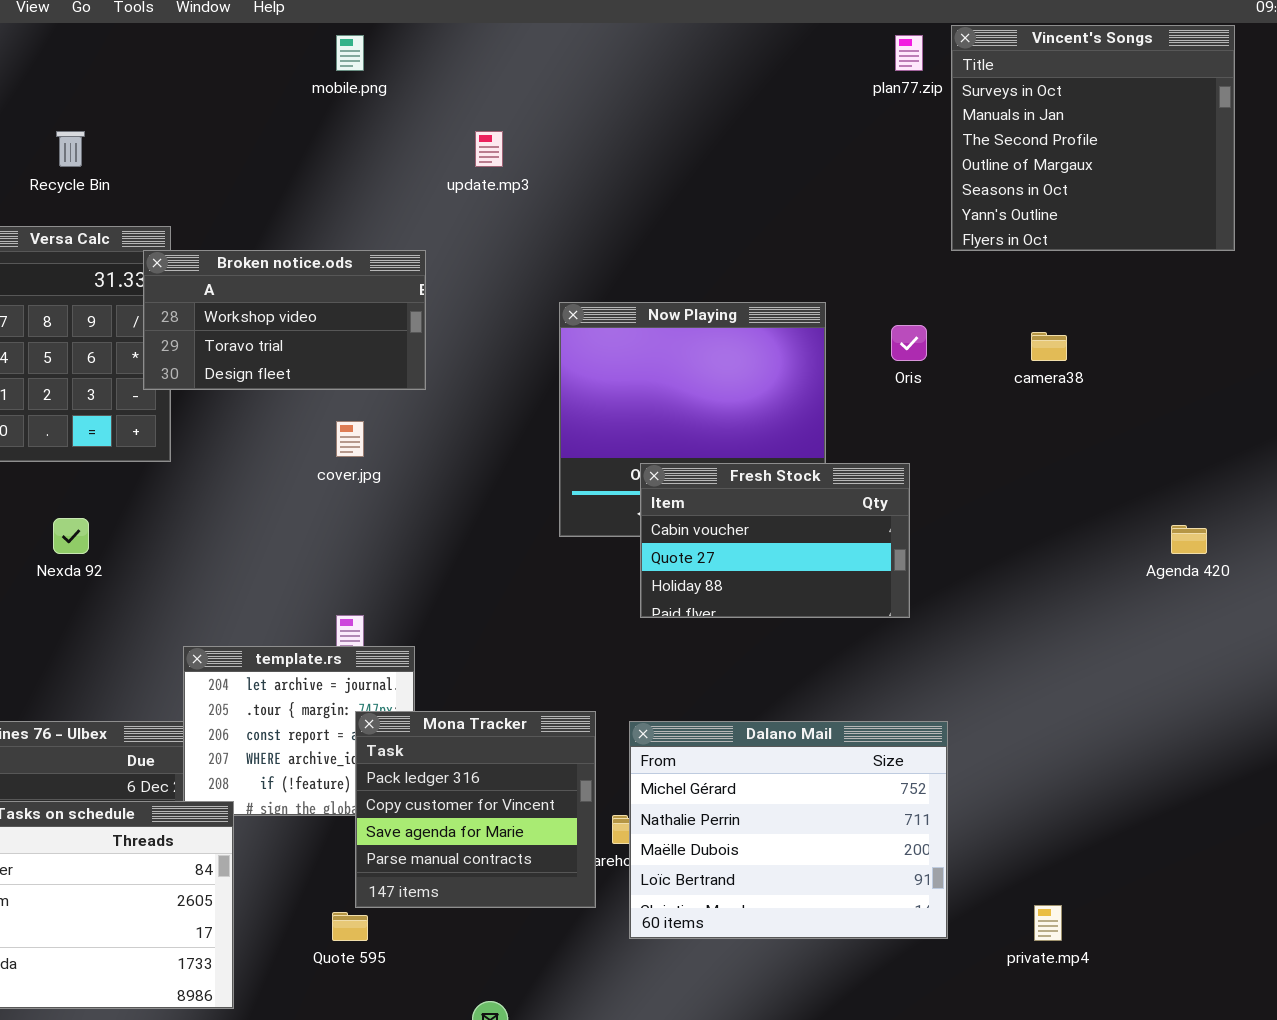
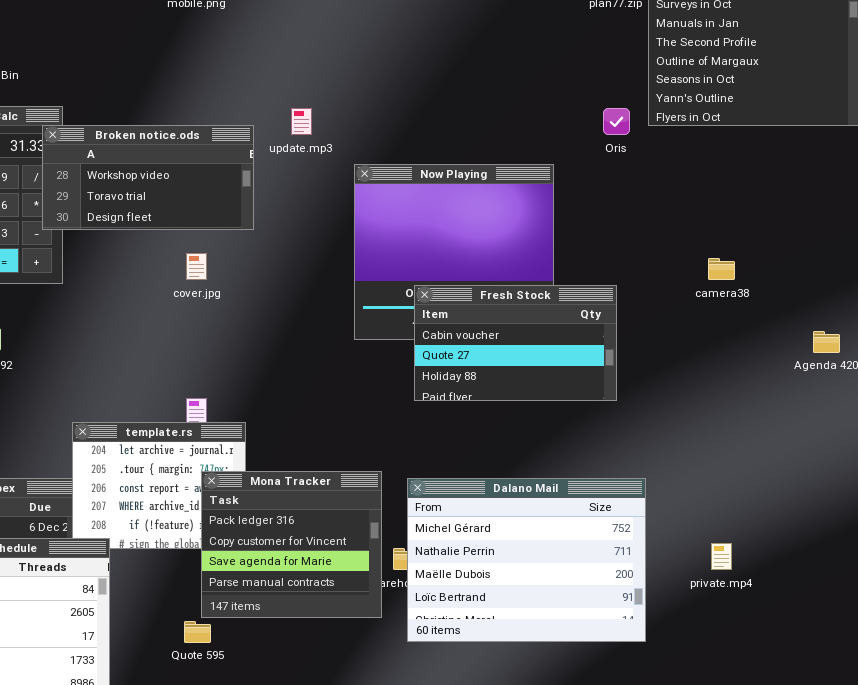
update.mp3: [475,131,503,167] -> [291,108,312,135], moved
Oris: [891,325,927,361] -> [603,108,630,135], moved
camera38: [1031,332,1067,361] -> [708,258,735,280], moved
private.mp4: [1034,905,1062,941] -> [711,543,732,570], moved

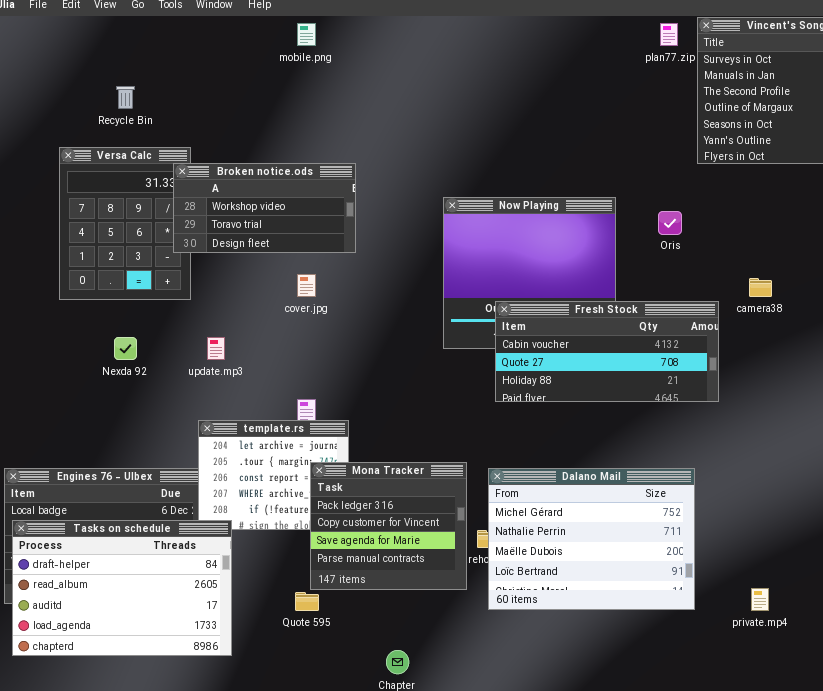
update.mp3: [291,108,312,135] -> [207,337,225,360], moved
Oris: [603,108,630,135] -> [658,211,682,235], moved
Fresh Stock: [414,285,617,401] -> [495,301,719,402], resized
private.mp4: [711,543,732,570] -> [751,588,769,611], moved

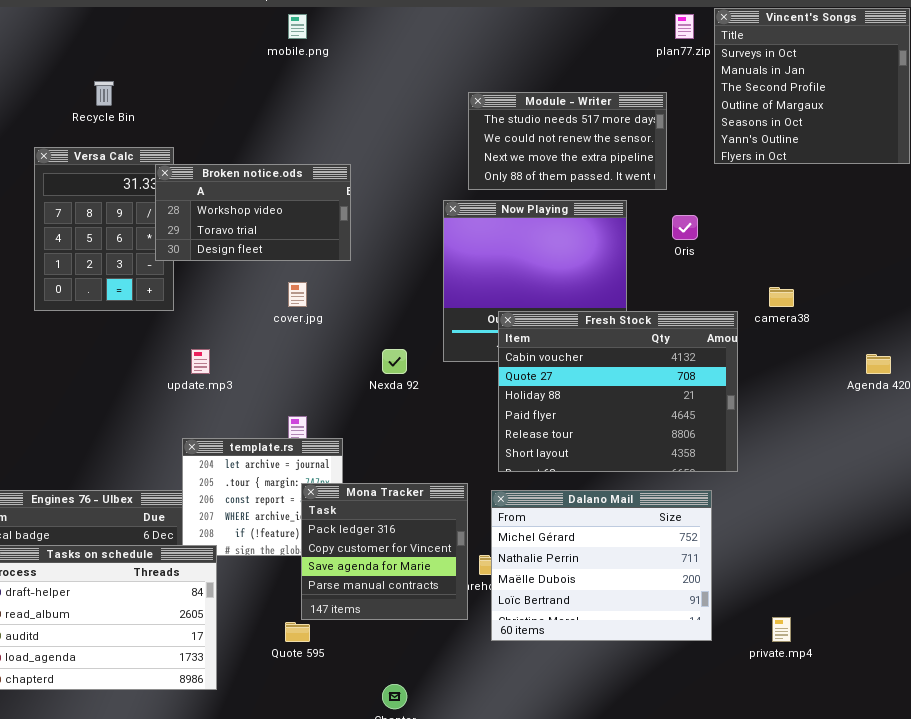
Module - Writer: none -> [468,92,667,190], opened
Fresh Stock: [495,301,719,402] -> [498,311,738,472], resized
Nexda 92: [114,337,137,360] -> [382,349,407,374], moved

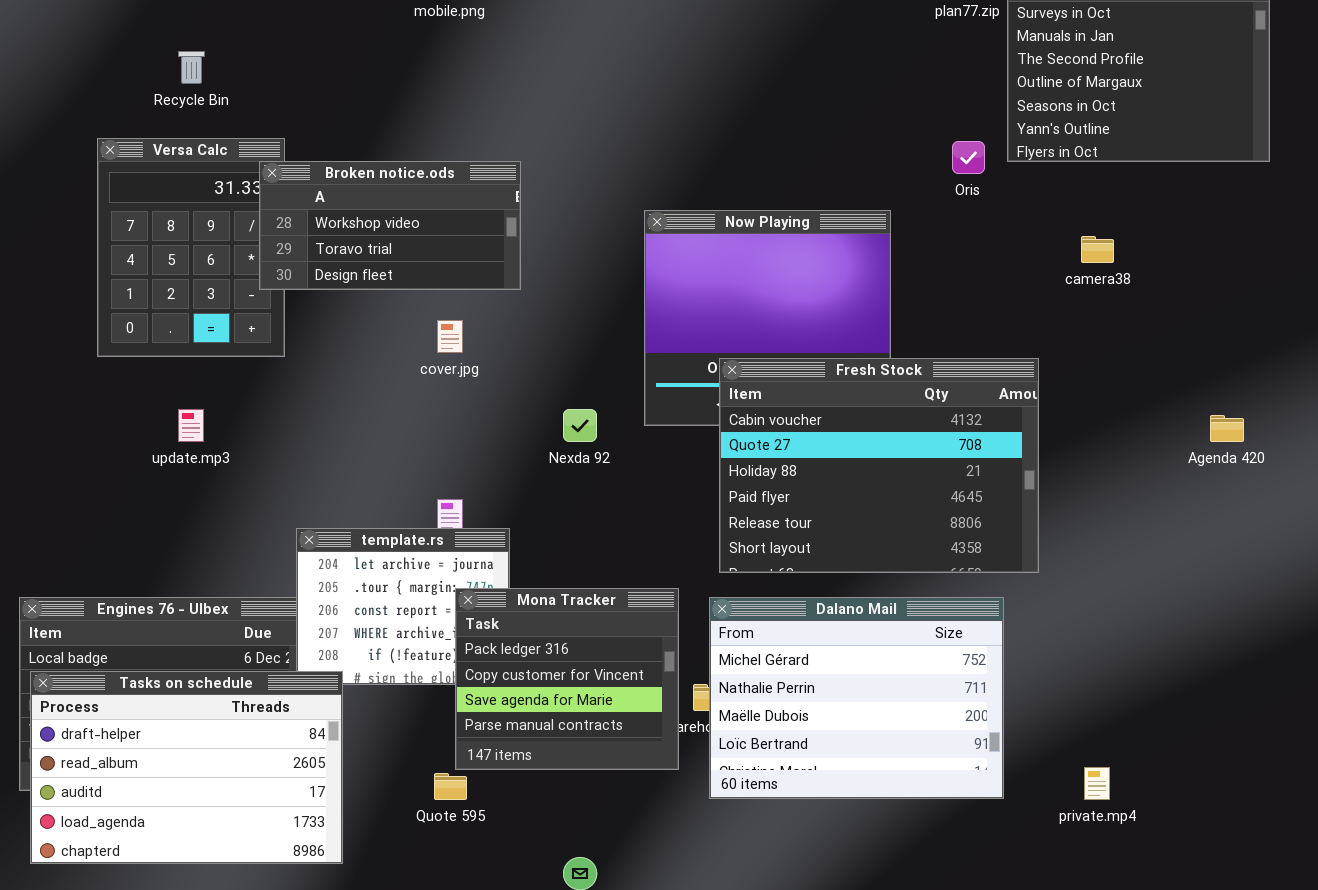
Module - Writer: [468,92,667,190] -> none, closed
Oris: [672,215,698,240] -> [952,141,985,174], moved
camera38: [769,287,794,307] -> [1081,236,1114,263], moved
update.mp3: [191,349,210,374] -> [178,409,204,442], moved

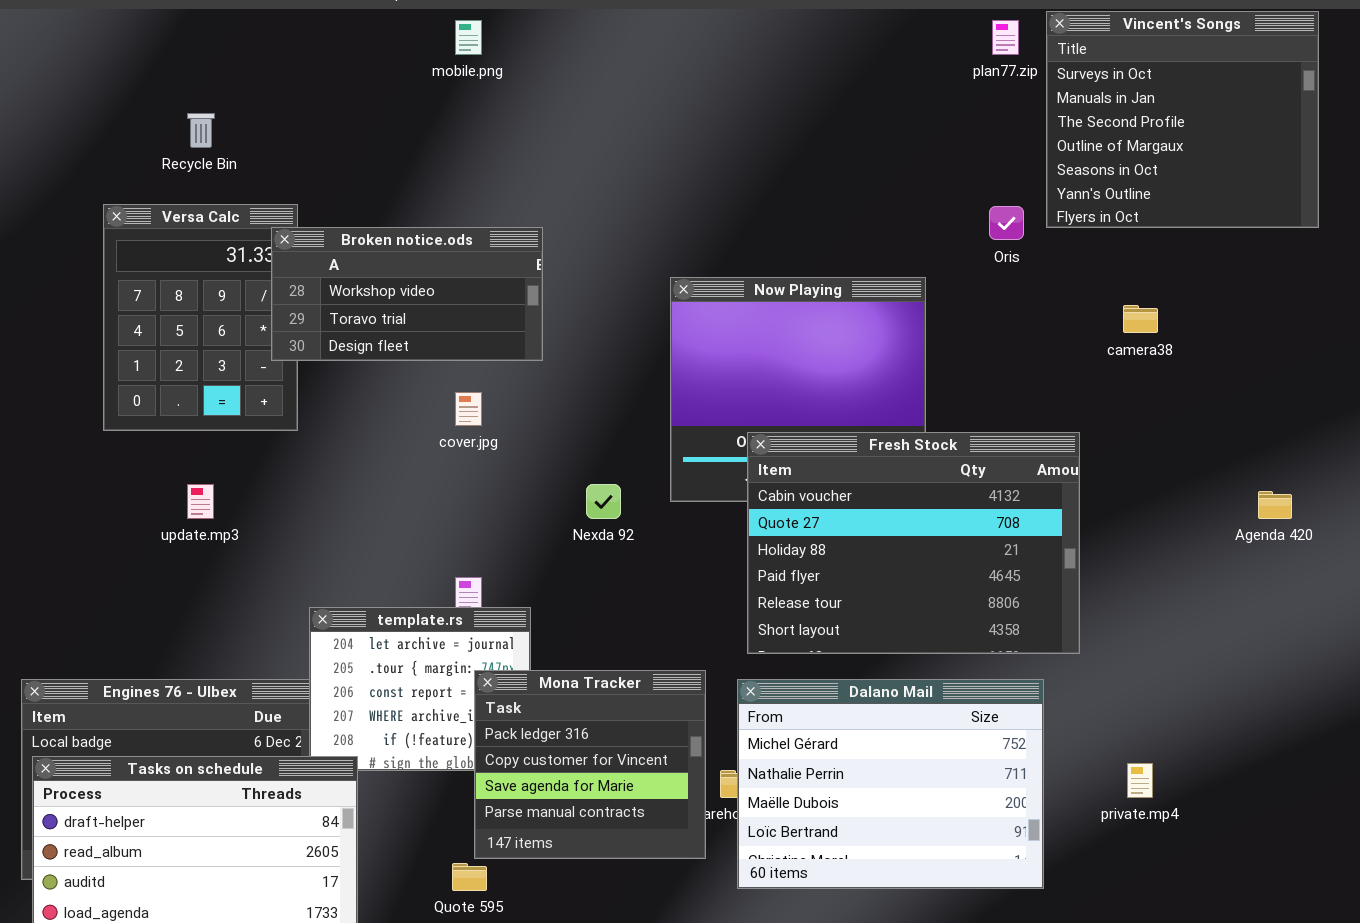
private.mp4: [1084,767,1110,800] -> [1127,763,1153,798], moved

